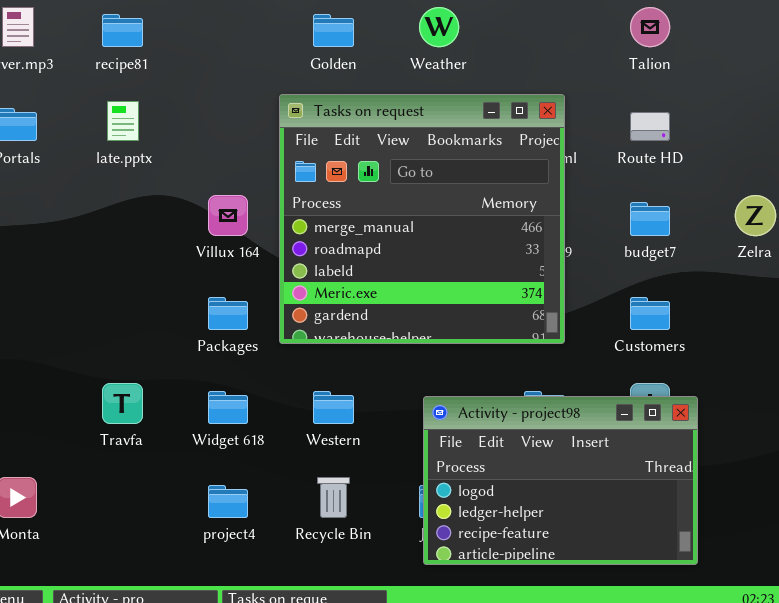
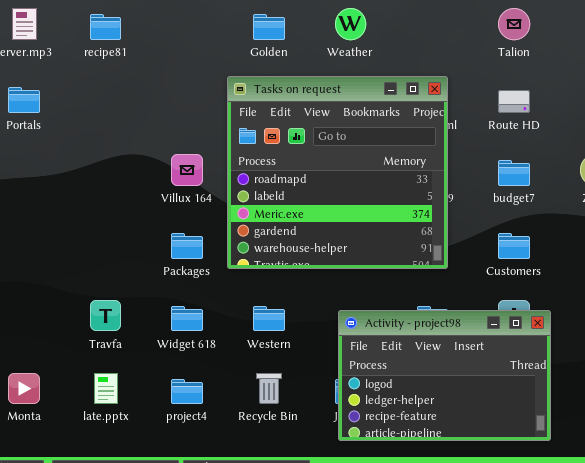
Tasks on request: [279,94,565,344] -> [227,76,448,269], scrolled down 1 row
late.pptx: [107,101,139,141] -> [94,373,118,404], moved

